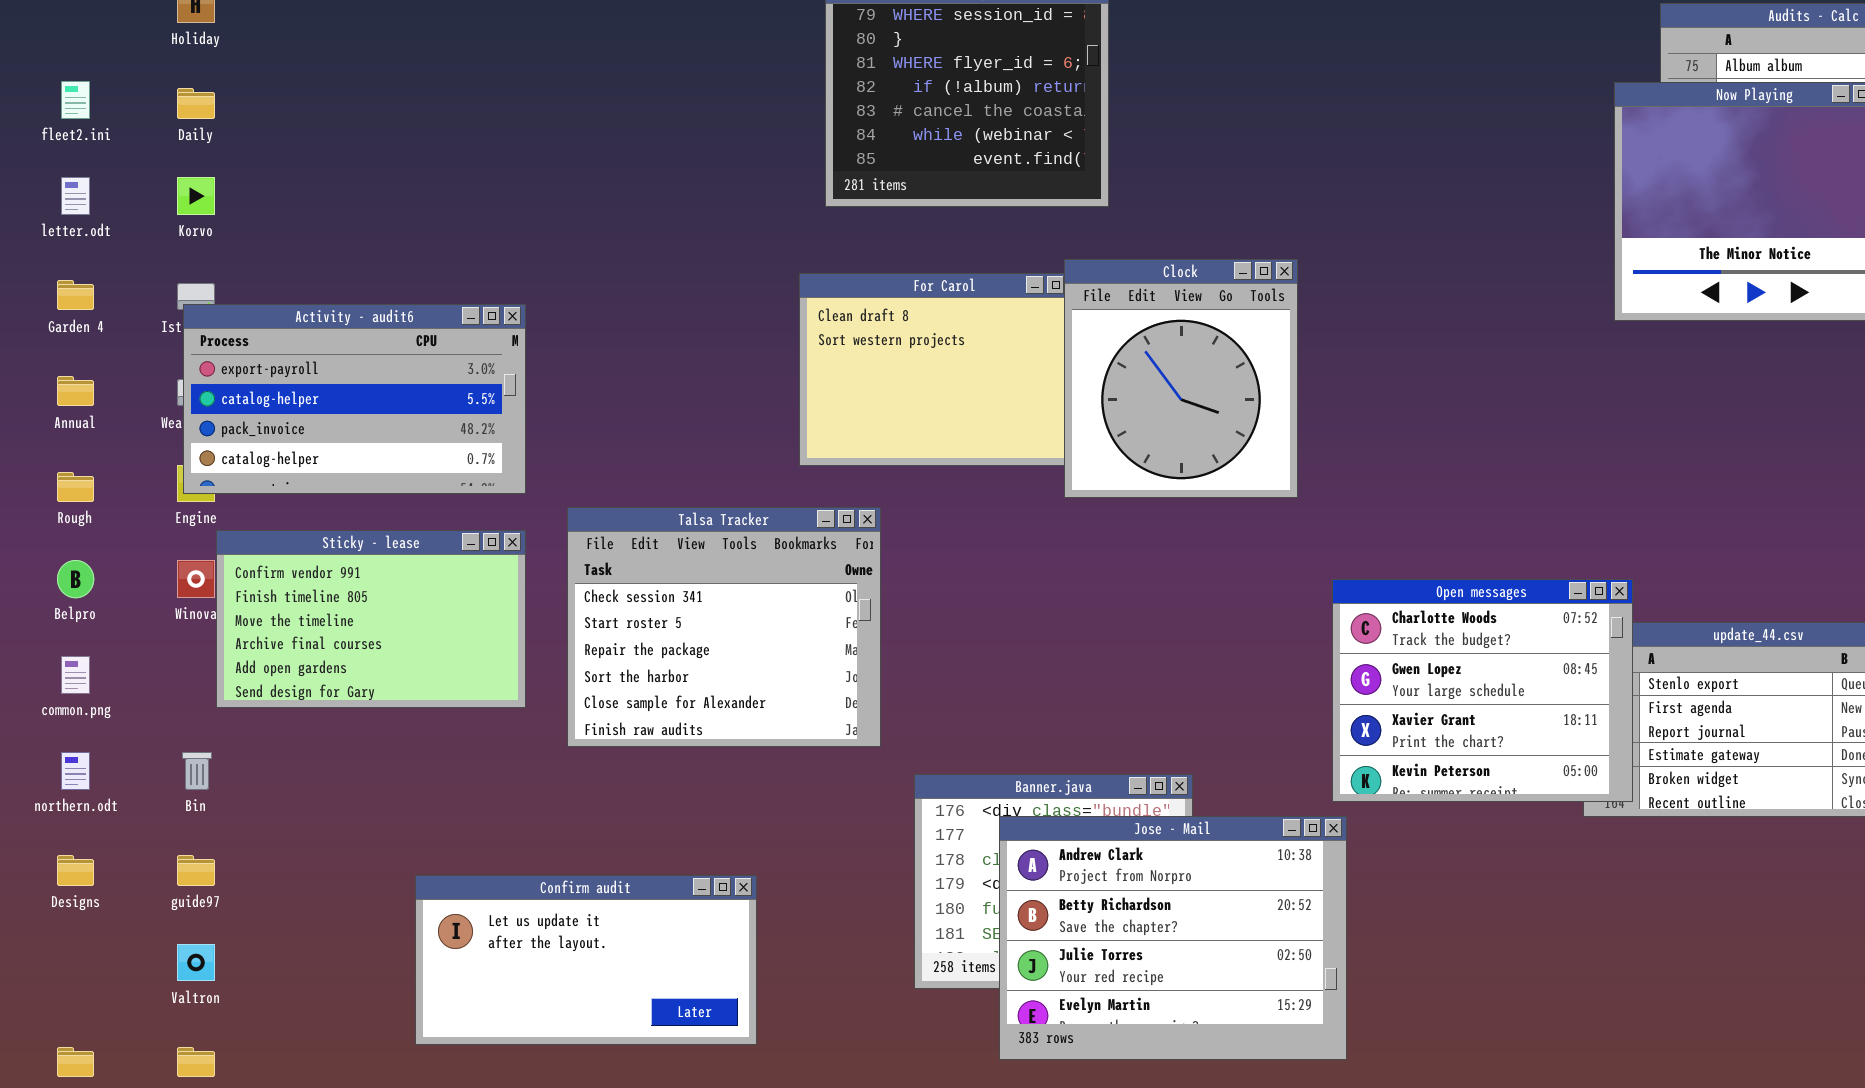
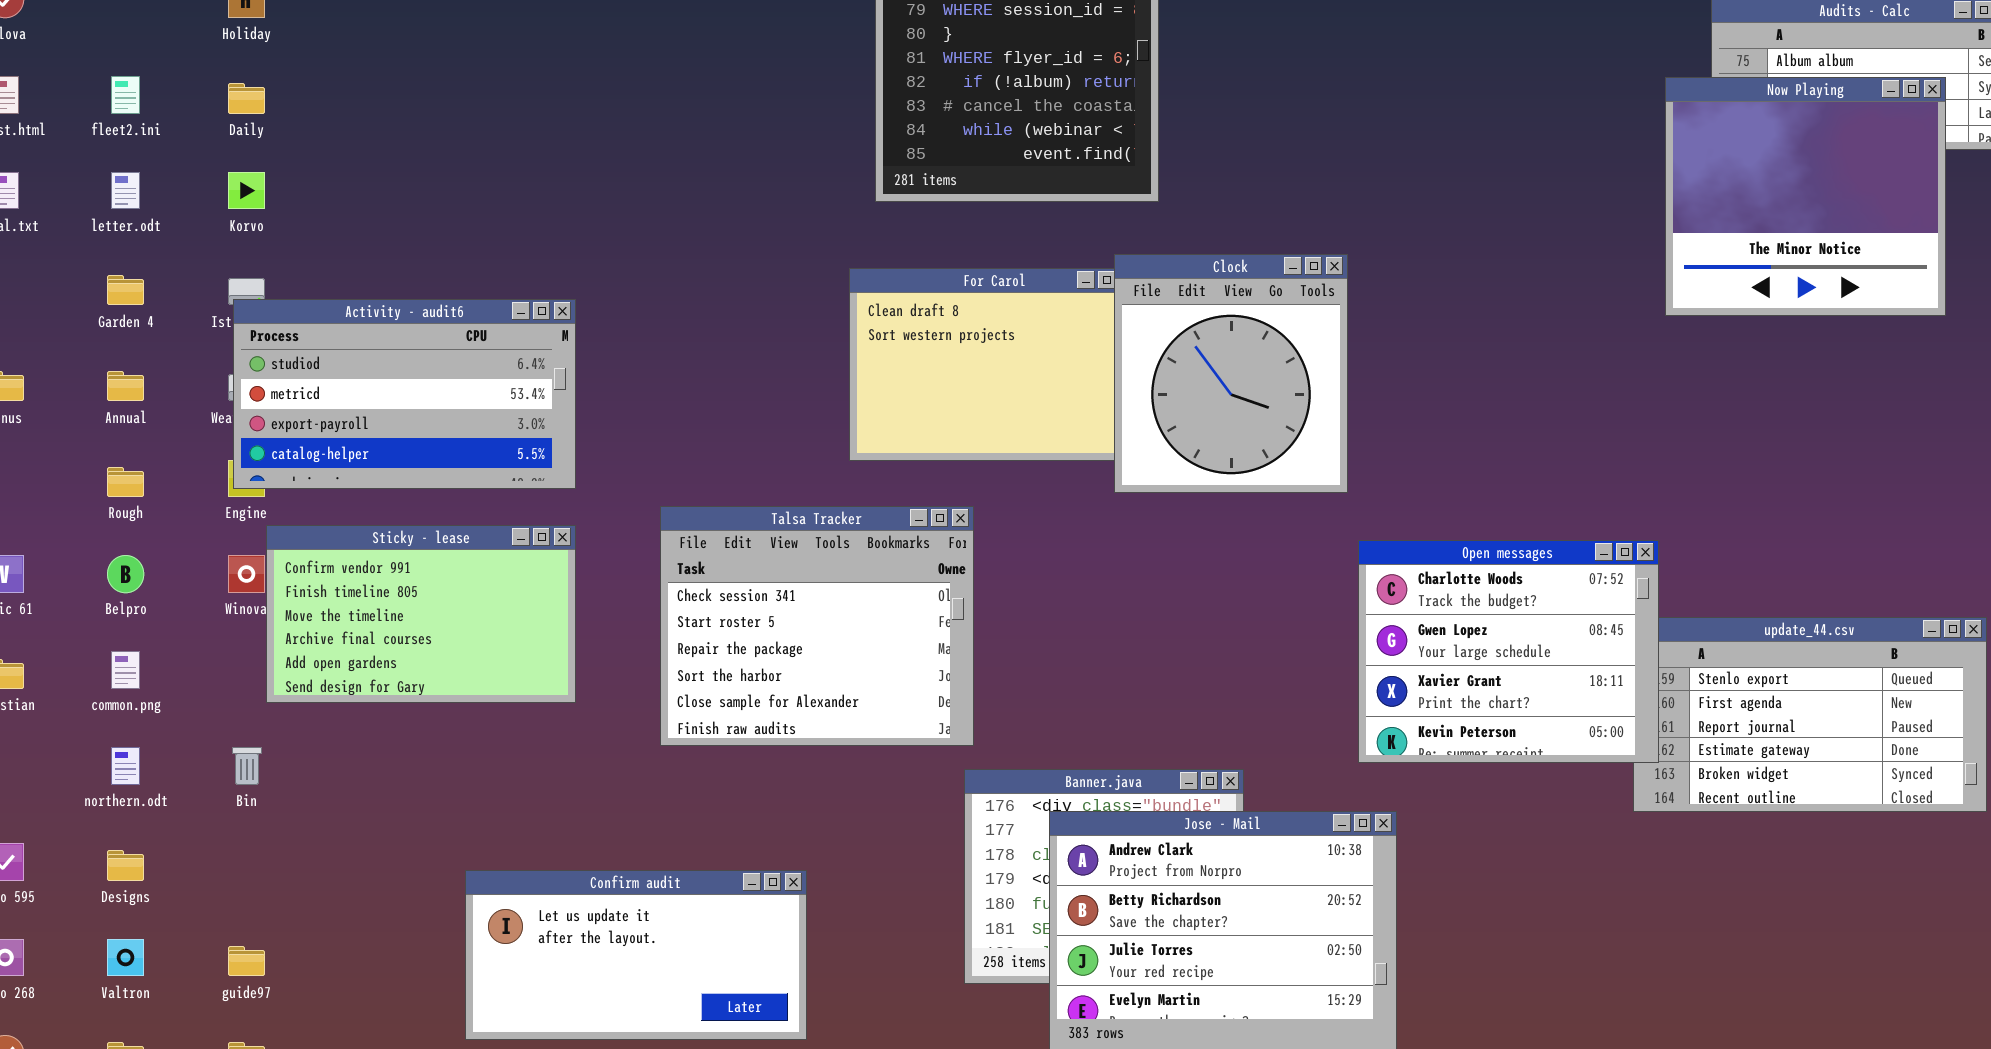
Activity - audit6: [183,304,526,494] -> [233,299,576,489], scrolled up 2 rows
Talsa Tracker: [567,507,881,747] -> [660,506,974,746], moved
Open messages: [1332,579,1633,802] -> [1358,540,1659,763], moved
guide97: [177,855,215,886] -> [228,946,265,976], moved
Valtron: [177,944,215,981] -> [107,939,144,976], moved

